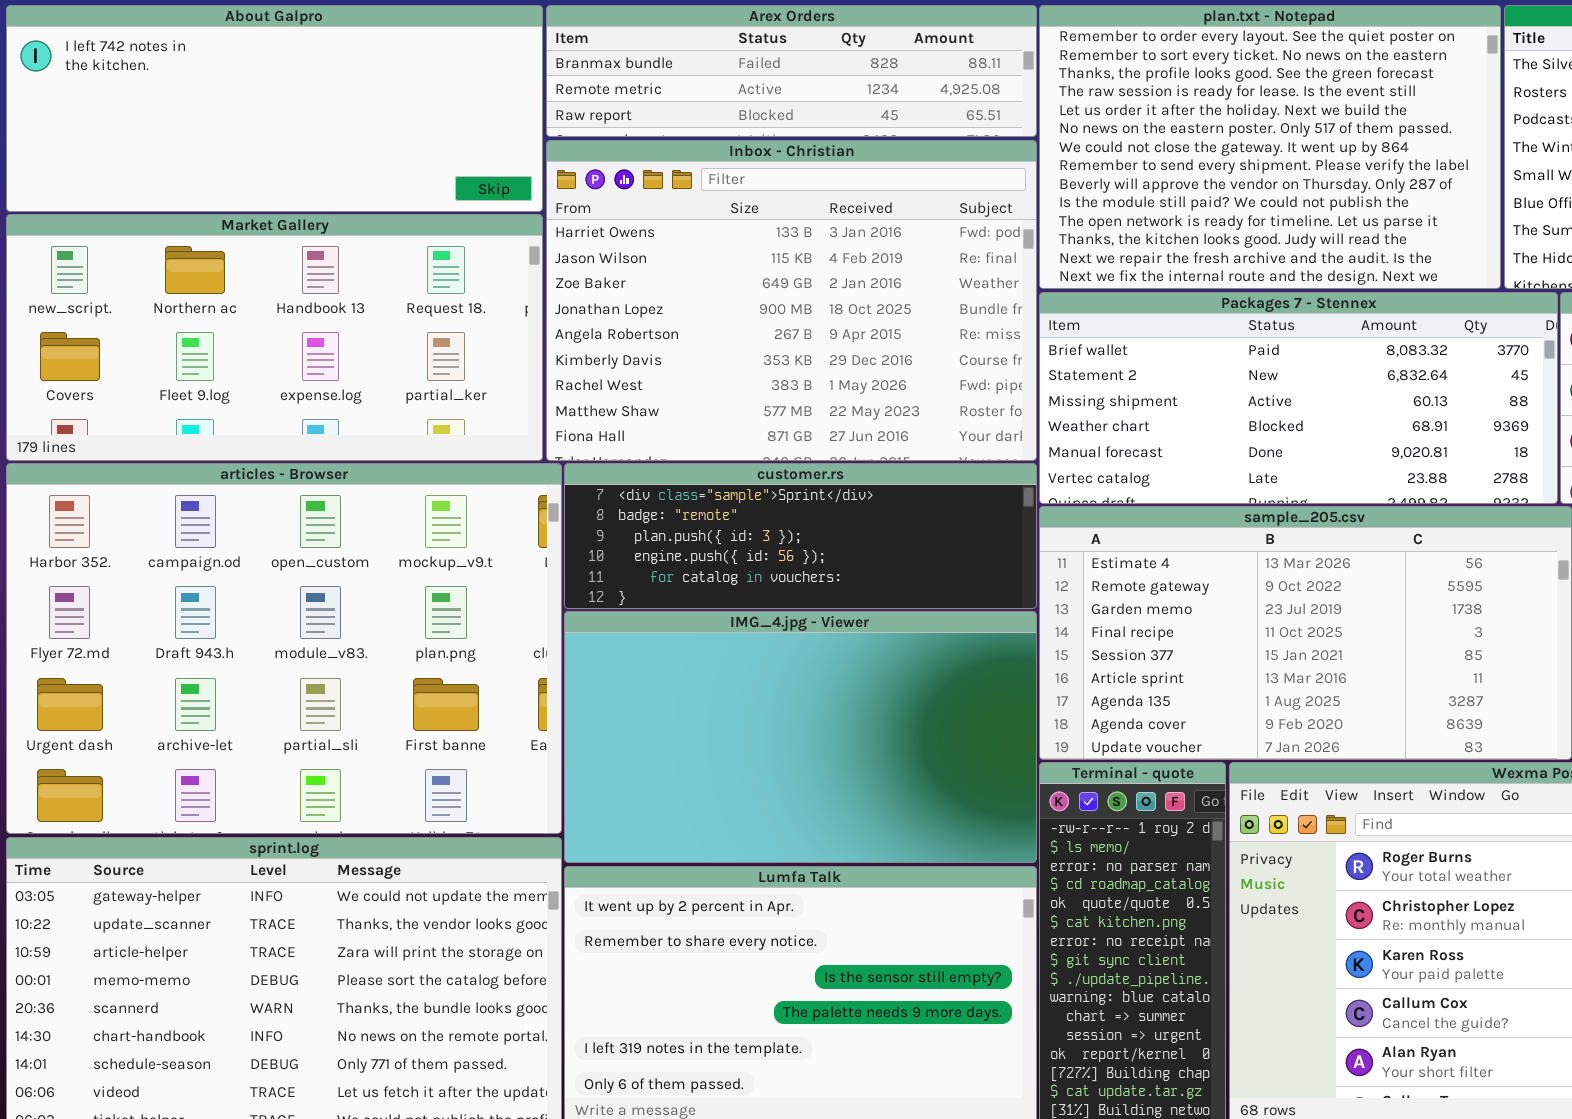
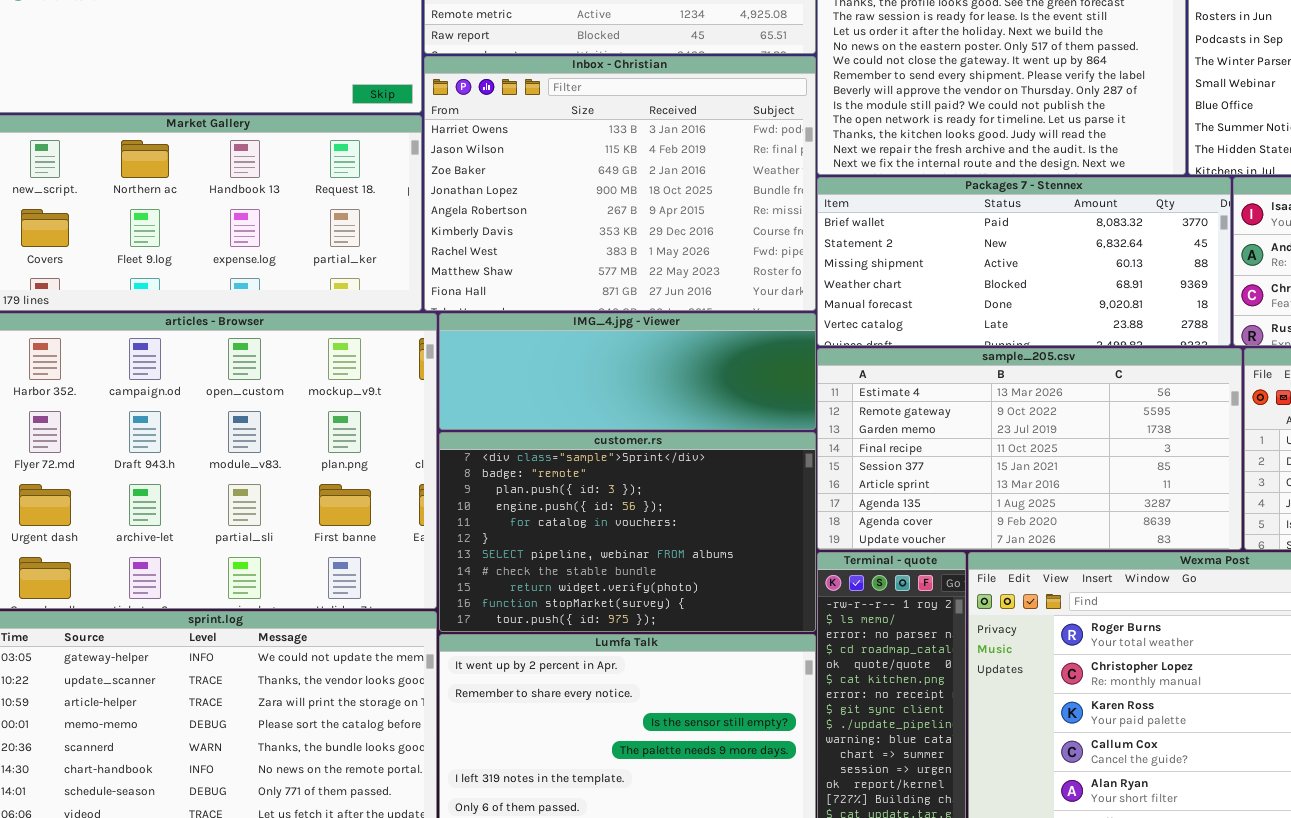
customer.rs: [564,463,1037,609] -> [439,432,816,632], moved, resized
IMG_4.jpg - Viewer: [564,611,1037,863] -> [439,313,816,430], moved, resized

